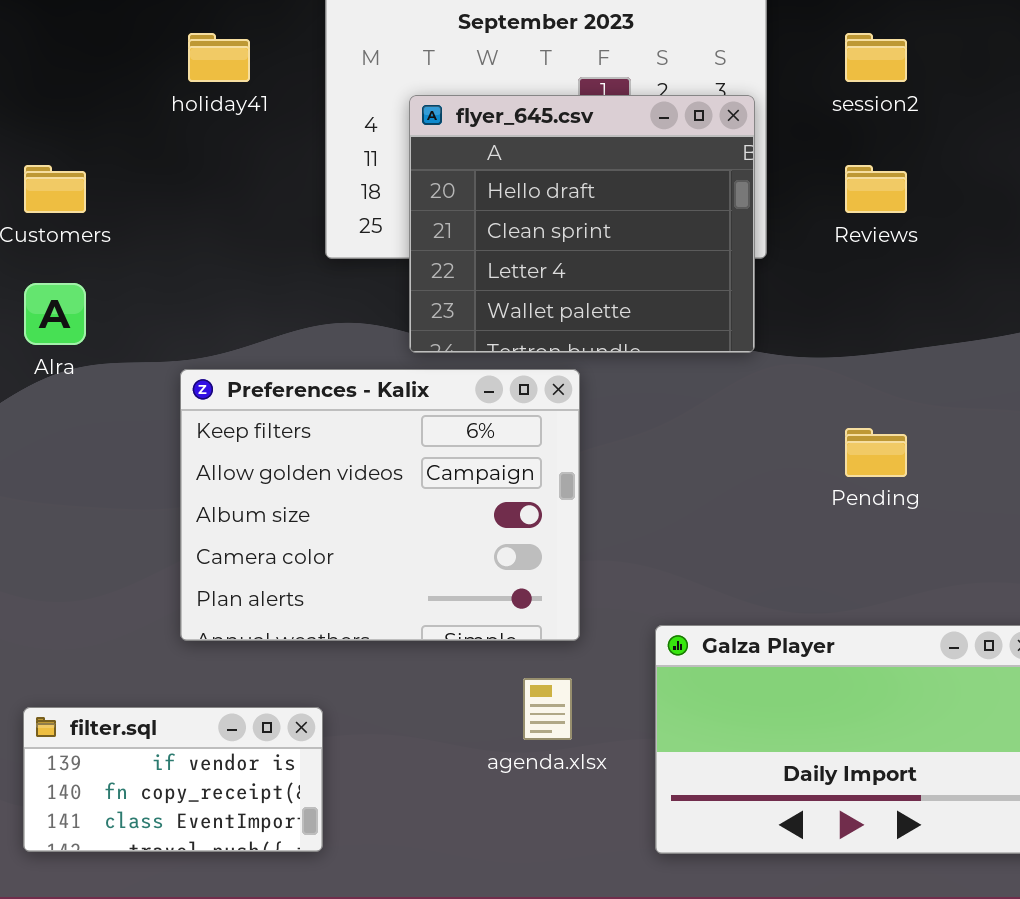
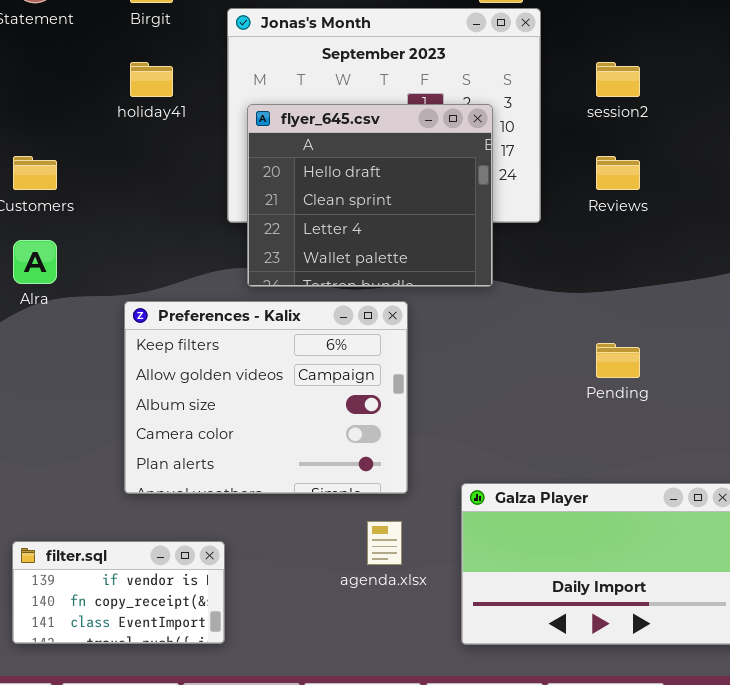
flyer_645.csv: [409,95,755,353] -> [247,104,493,287], moved

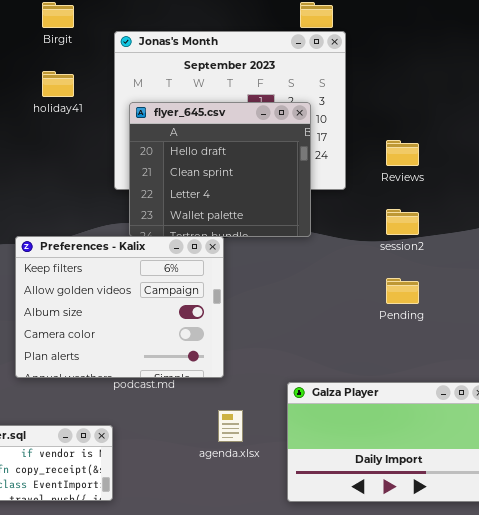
session2: [596,62,640,97] -> [386,209,419,235], moved
Preferences - Kalix: [124,301,408,494] -> [15,236,224,378], moved

